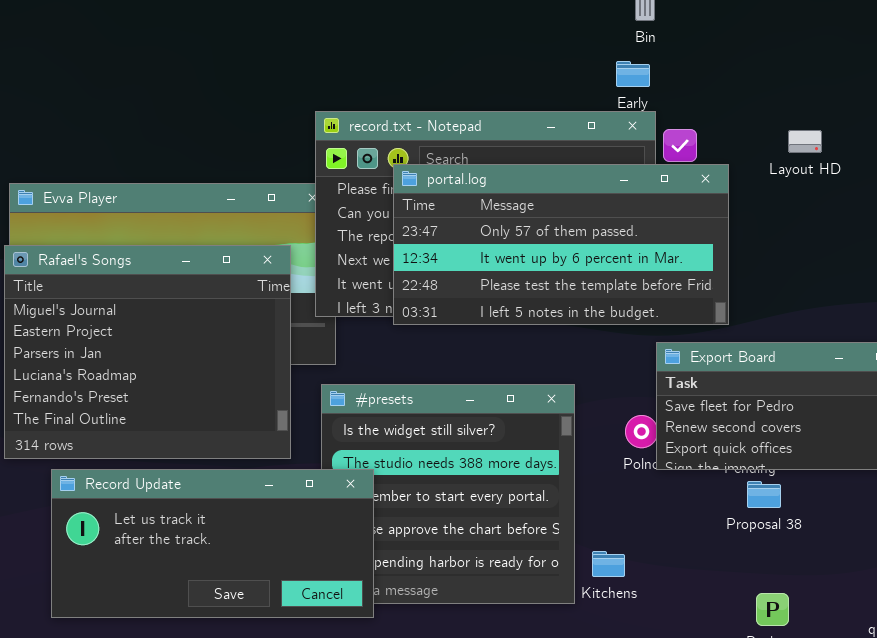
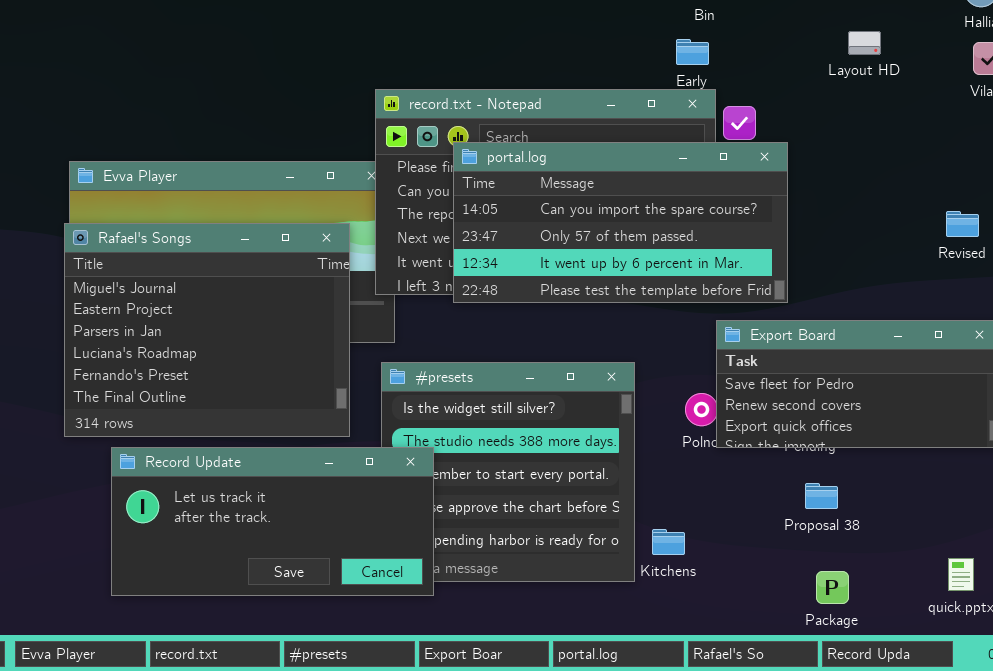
Layout HD: [788,130,822,153] -> [848,31,881,55], moved
portal.log: [393,164,729,325] -> [453,142,788,303], scrolled up 1 row
Proposal 38: [747,481,781,508] -> [805,483,838,509], moved

